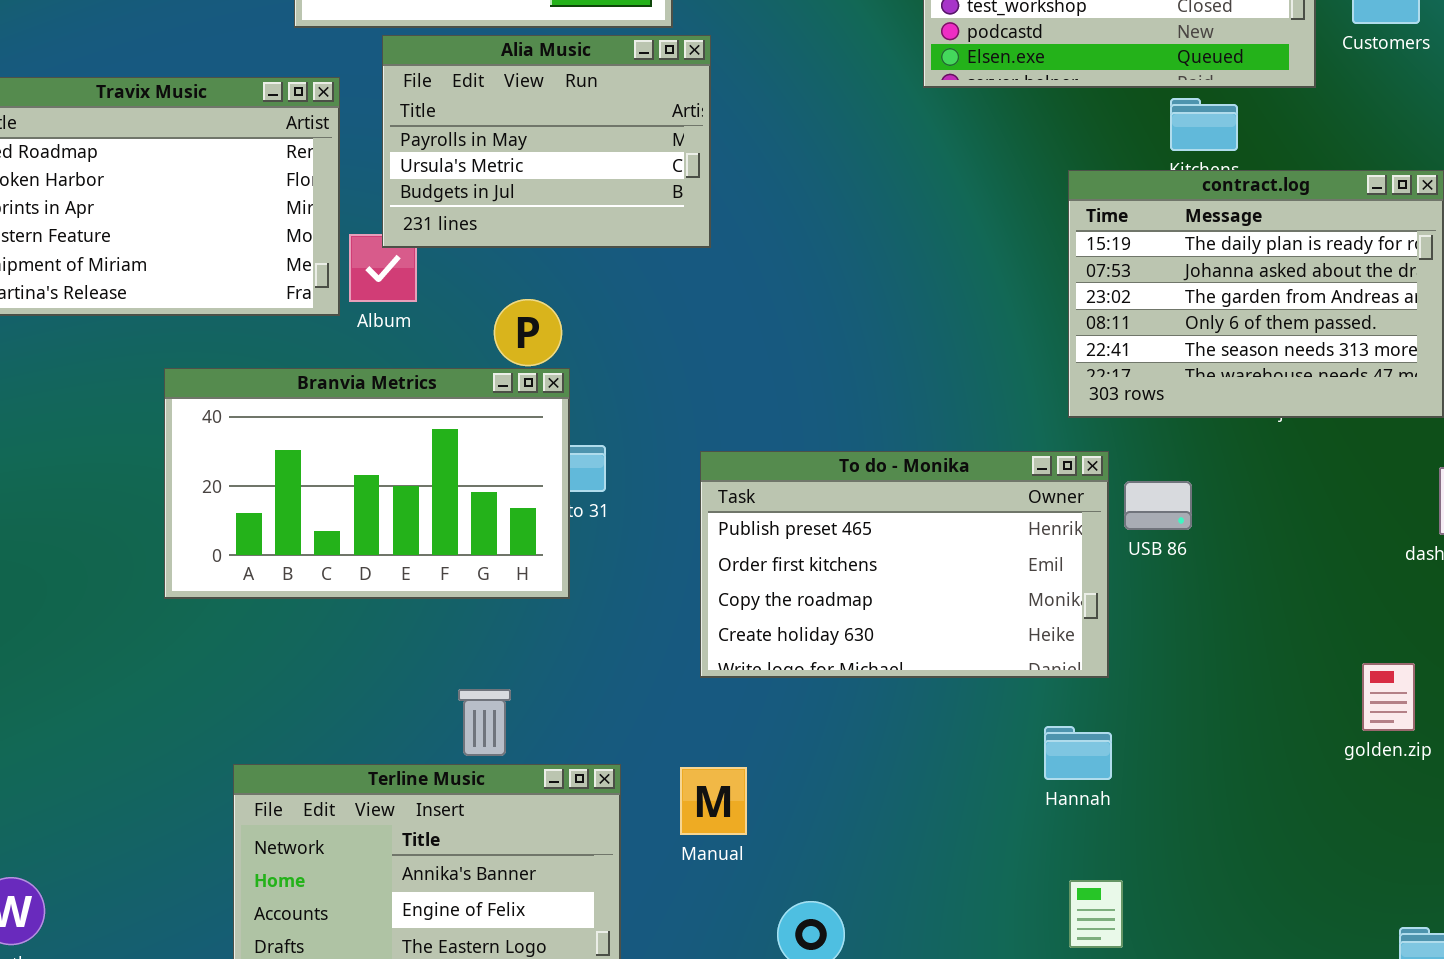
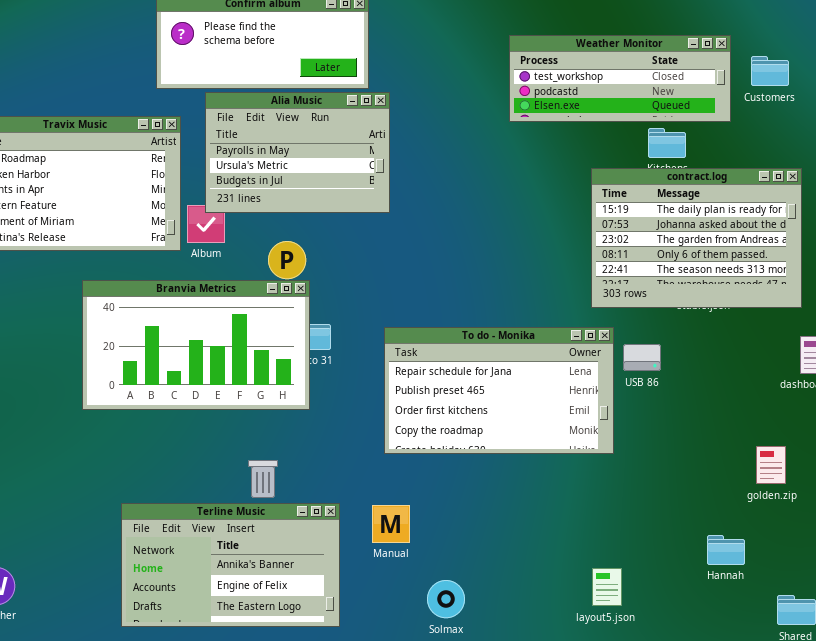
To do - Monika: [700,451,1109,678] -> [384,327,614,454], scrolled up 1 row
Hannah: [1044,726,1112,780] -> [707,535,745,565], moved

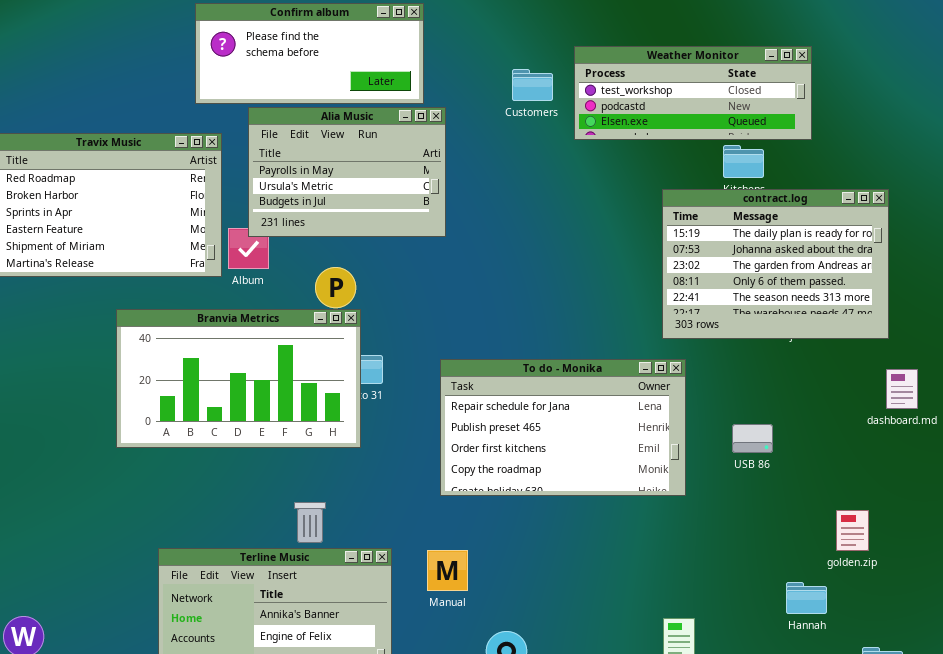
Customers: [751,56,789,86] -> [512,69,553,101], moved
USB 86: [623,344,661,371] -> [732,424,773,453], moved
golden.zip: [756,446,786,484] -> [836,510,869,551], moved

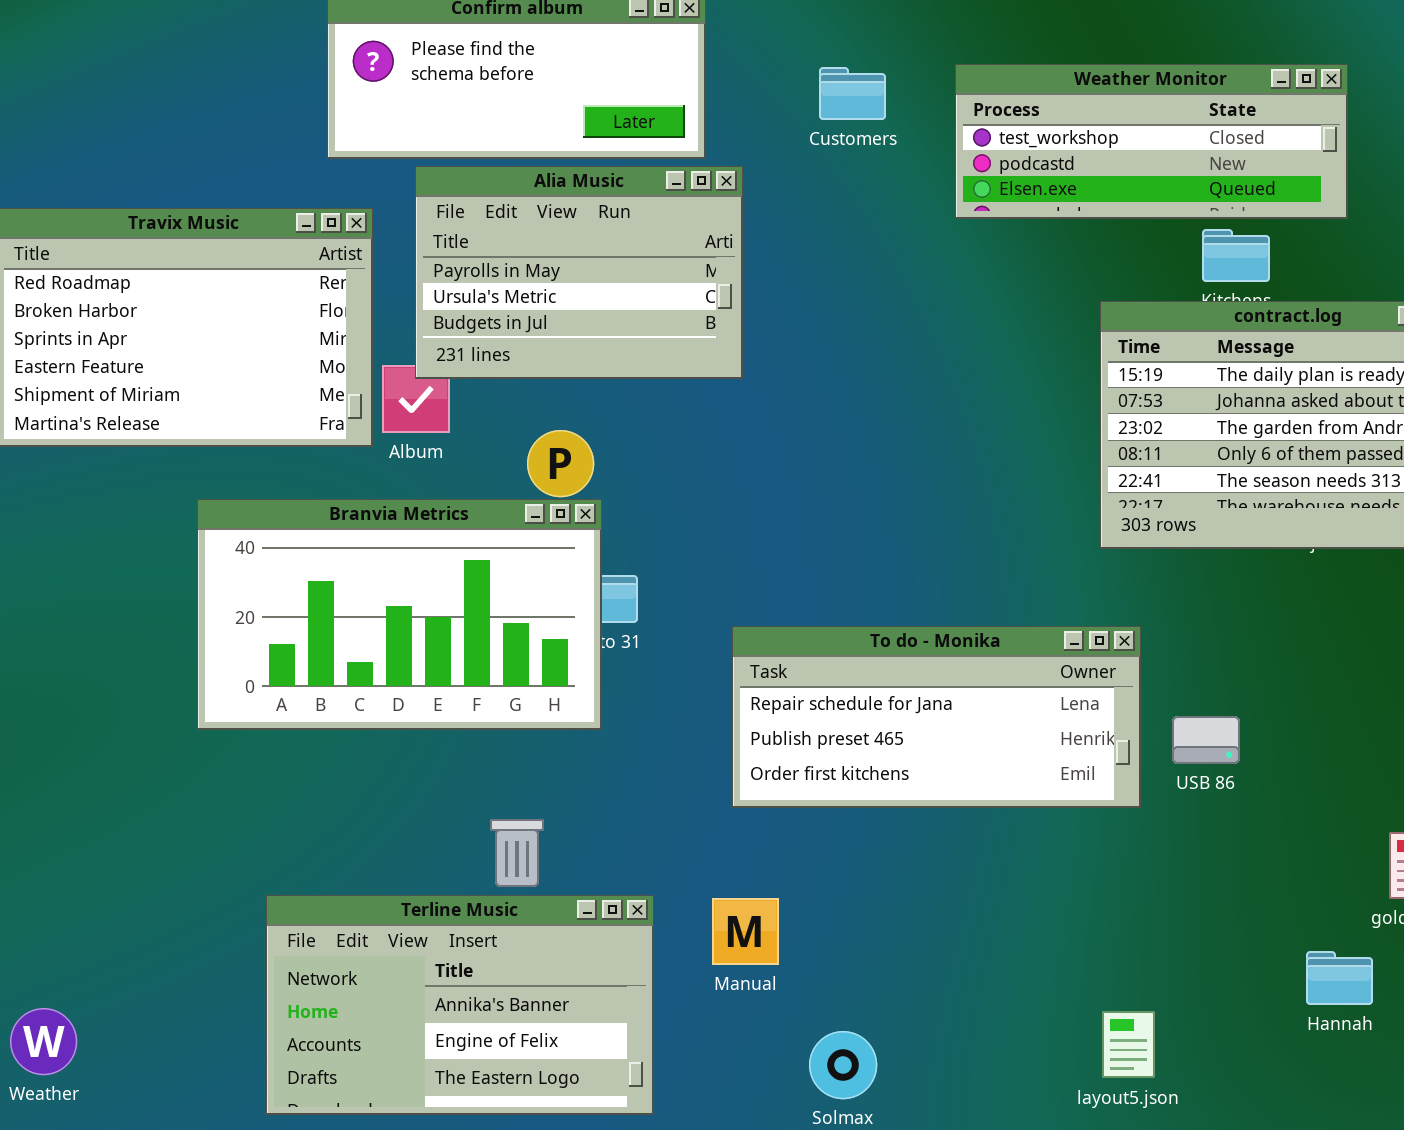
Customers: [512,69,553,101] -> [819,67,886,120], moved
To do - Monika: [440,359,686,496] -> [732,626,1141,808], resized
USB 86: [732,424,773,453] -> [1172,716,1240,764], moved

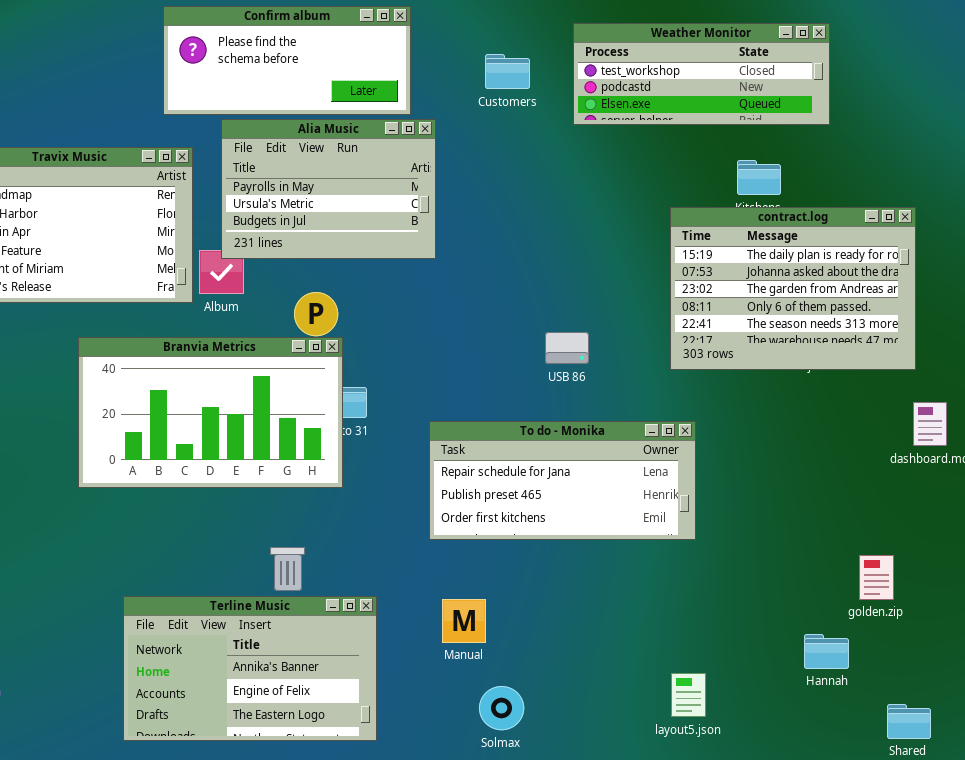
Weather Monitor: [955,64,1348,219] -> [573,23,830,125], moved
USB 86: [1172,716,1240,764] -> [545,332,589,364], moved
Manual: [712,898,779,965] -> [442,599,486,643], moved

